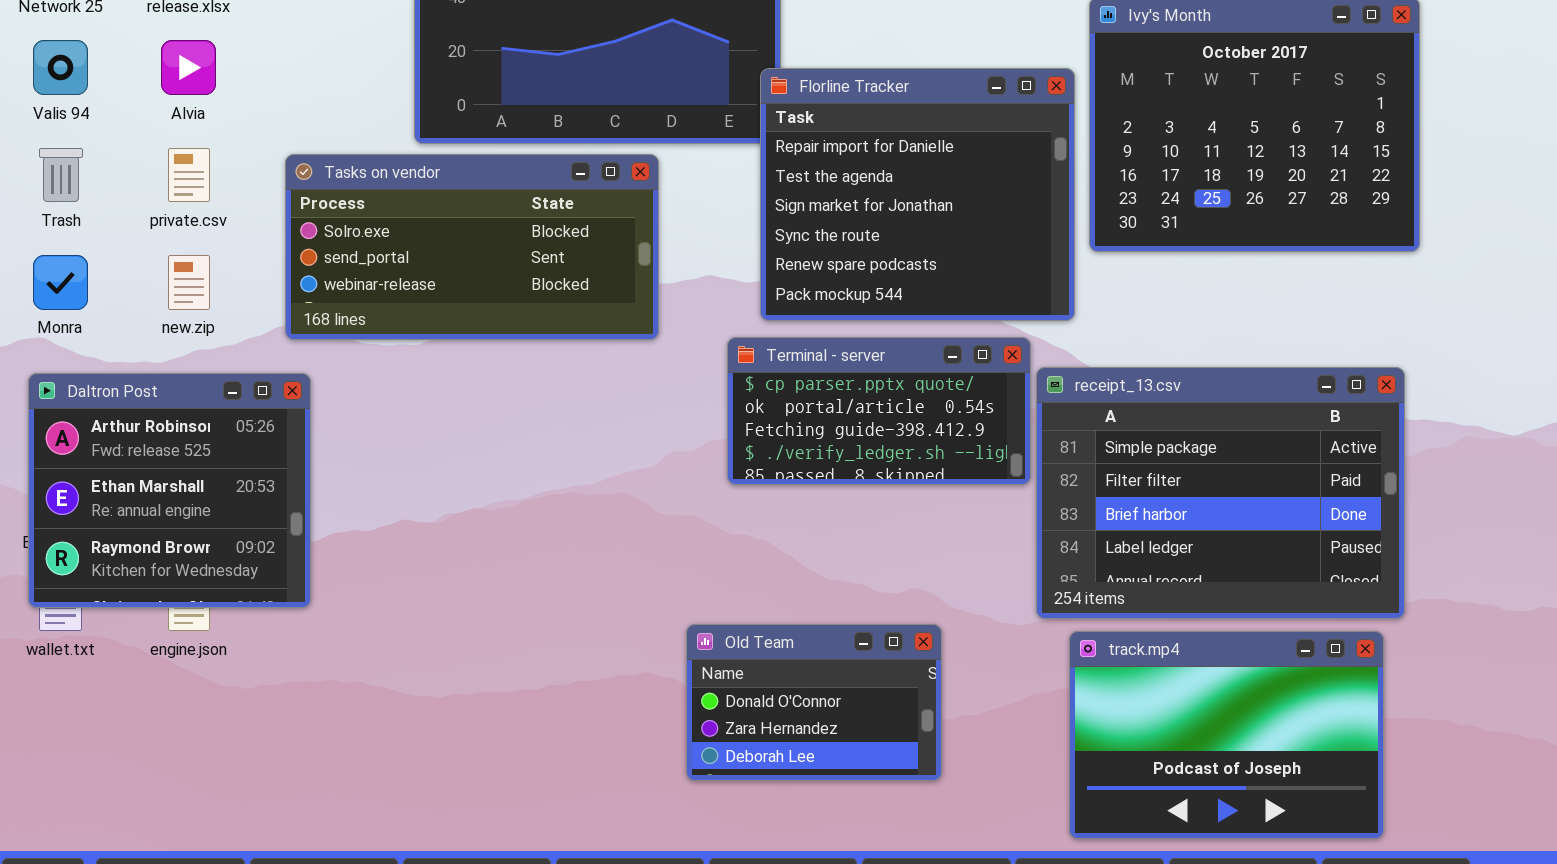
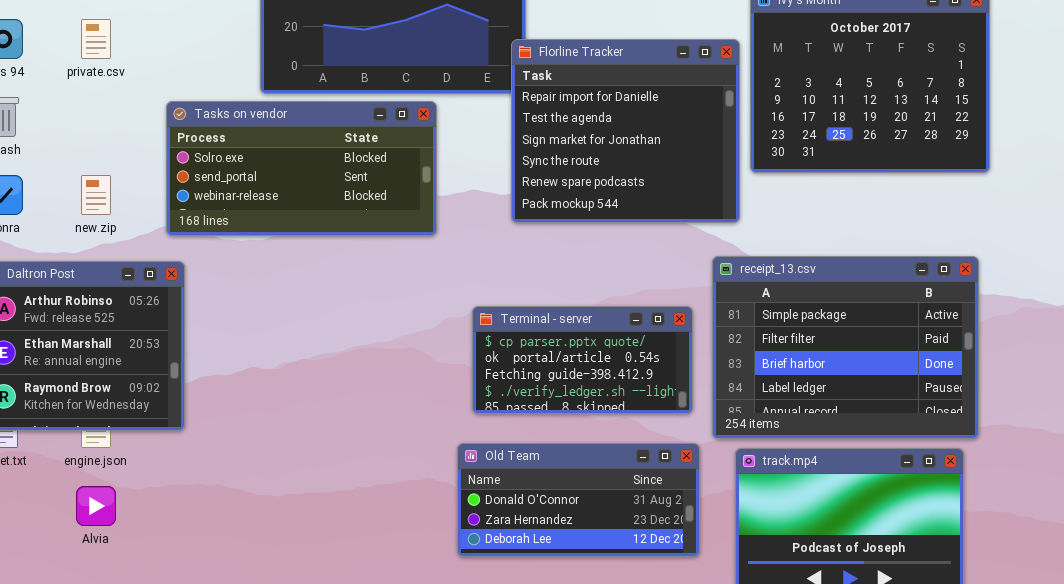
Alvia: [161,40,216,95] -> [76,486,116,526], moved
private.csv: [168,148,210,202] -> [81,19,111,59], moved
Terminal - server: [727,337,1031,485] -> [472,306,693,414], moved
Old Team: [686,624,942,781] -> [457,443,700,557], resized

